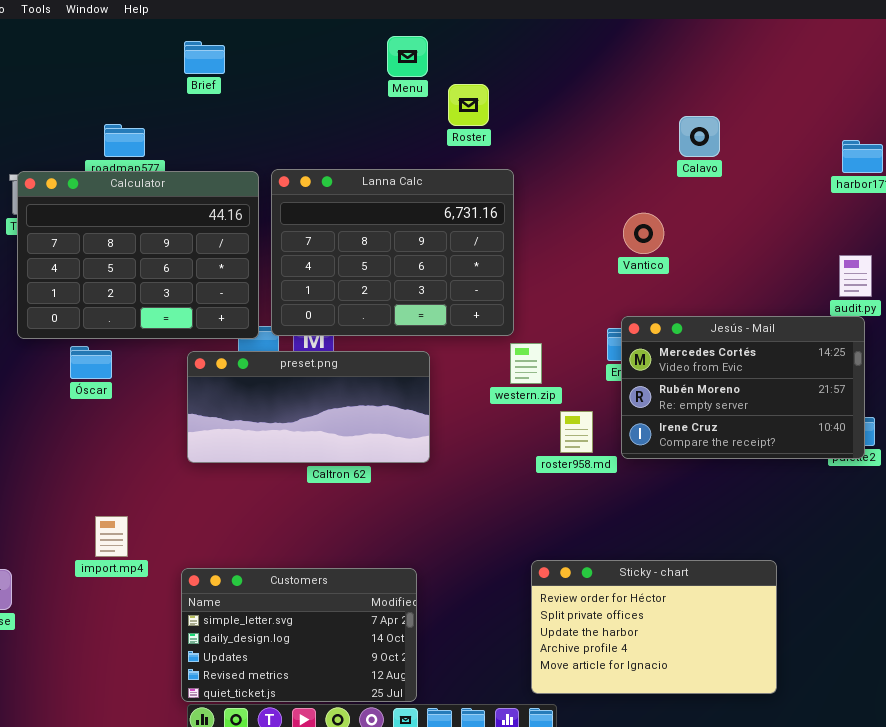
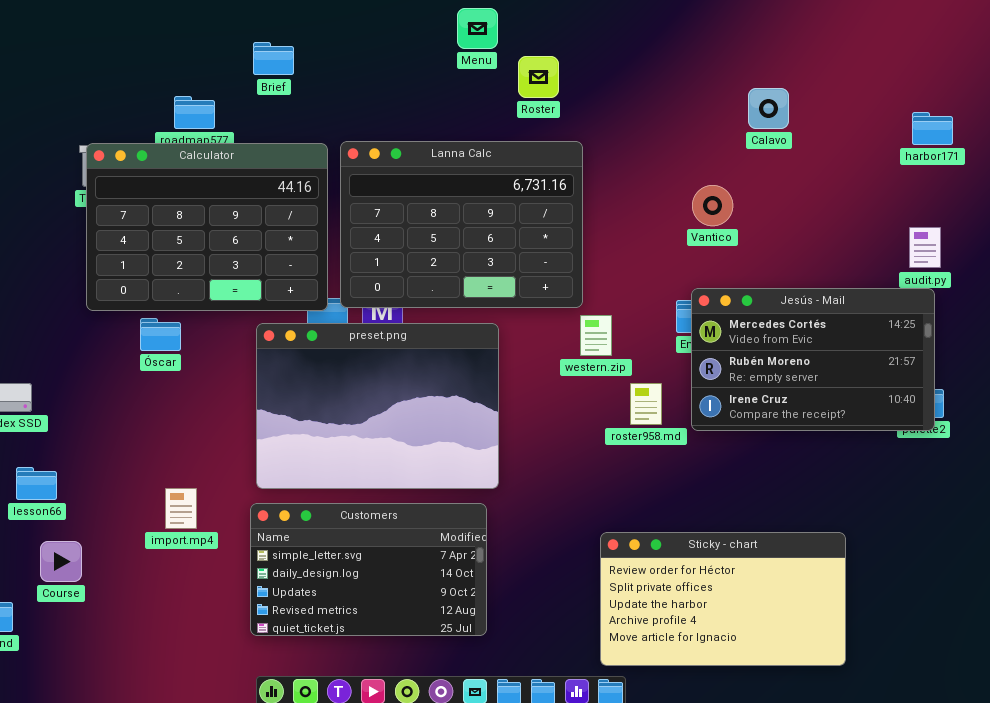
Brief: [184,41,225,74] -> [253,42,294,75], moved
preset.png: [187,351,430,463] -> [256,323,499,489], resized
Customers: [181,568,417,702] -> [250,503,487,636], moved

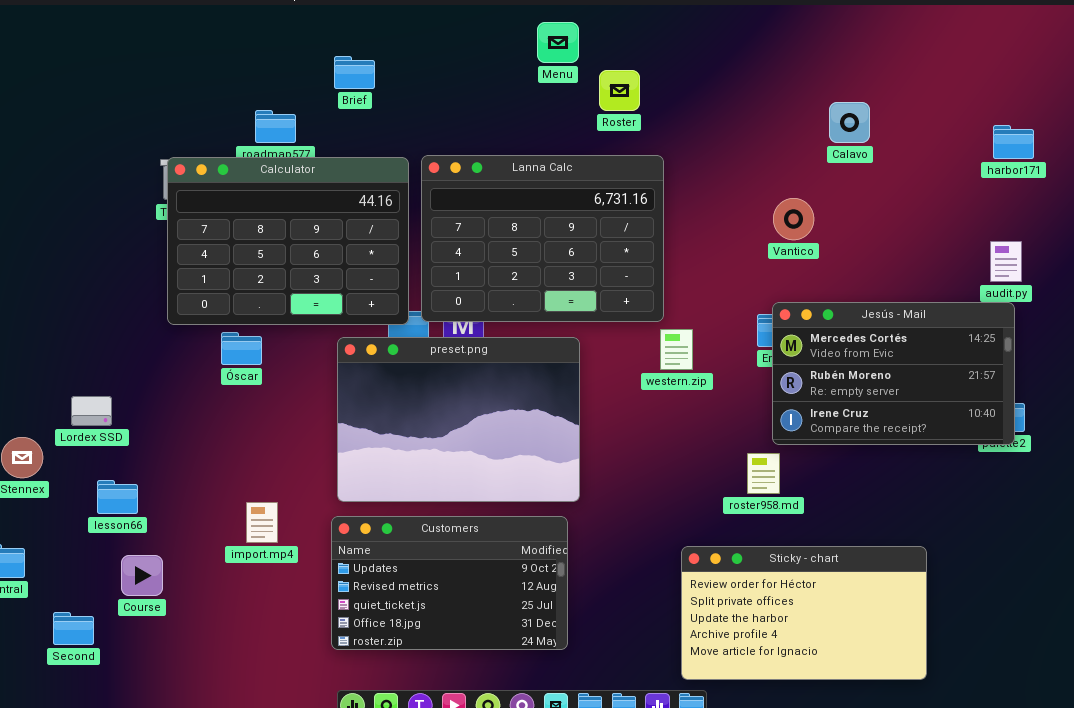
roster958.md: [630,383,662,425] -> [747,453,780,494], moved
Customers: [250,503,487,636] -> [331,516,568,650], scrolled down 2 rows

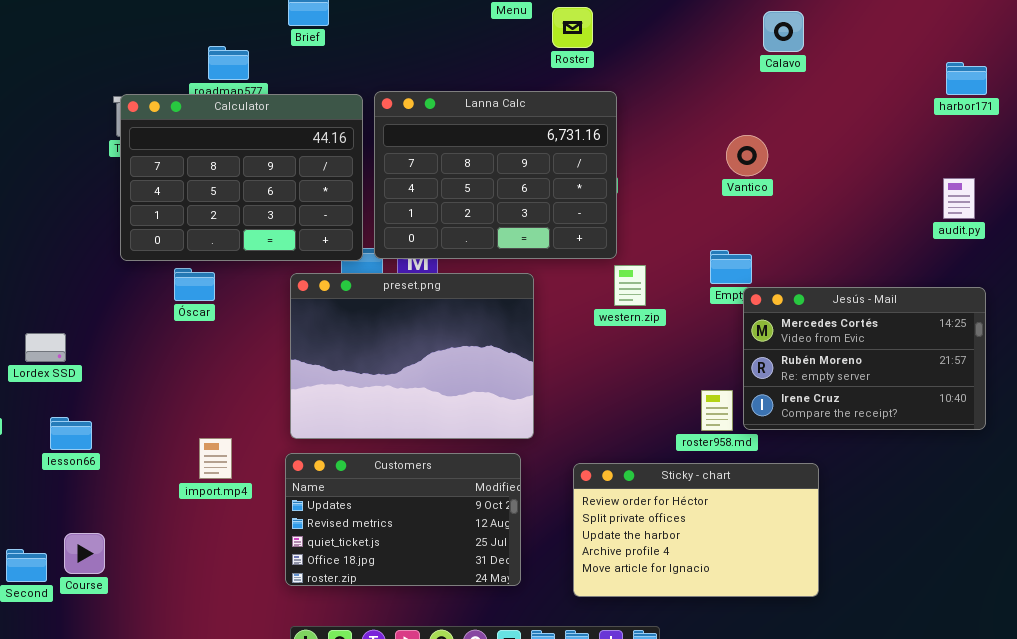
Calavo: [829,102,870,143] -> [763,11,804,52], moved
Jesús - Mail: [772,302,1015,445] -> [743,287,986,430], moved
Sticky - chart: [681,546,927,680] -> [573,463,819,597], moved
Course: [121,555,163,596] -> [64,533,105,574], moved

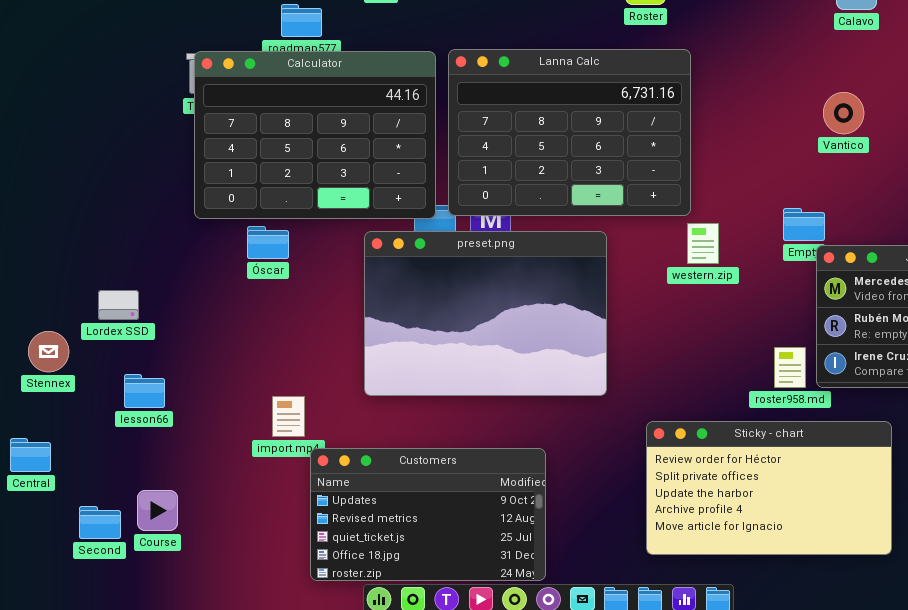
Vantico: [726,135,768,176] -> [823,92,864,134], moved
Customers: [285,453,521,586] -> [310,448,546,581], moved

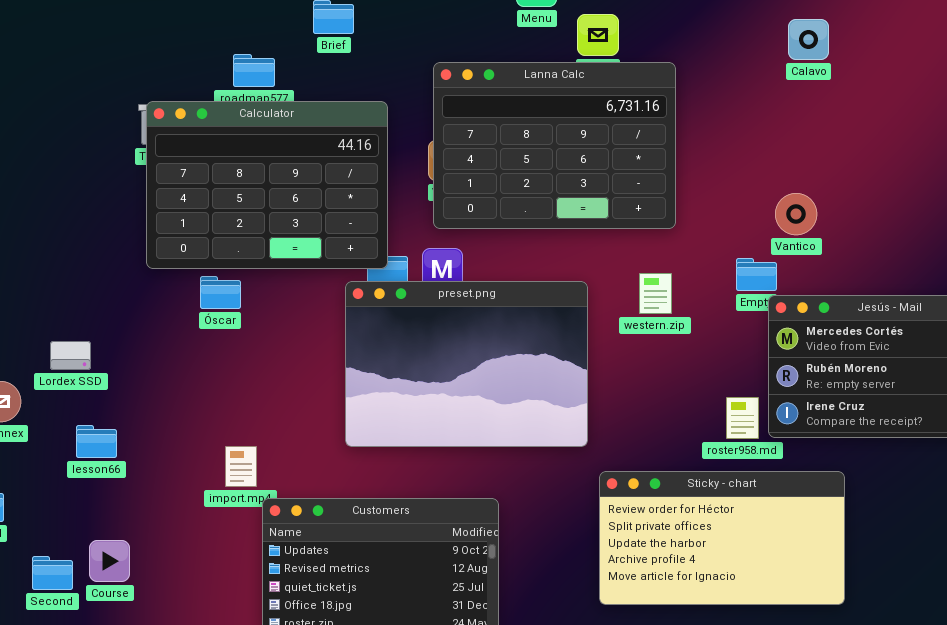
Lanna Calc: [448,49,691,216] -> [433,62,676,229], moved
Vantico: [823,92,864,134] -> [775,193,817,235], moved
preset.png: [364,231,607,396] -> [345,281,588,447], moved

